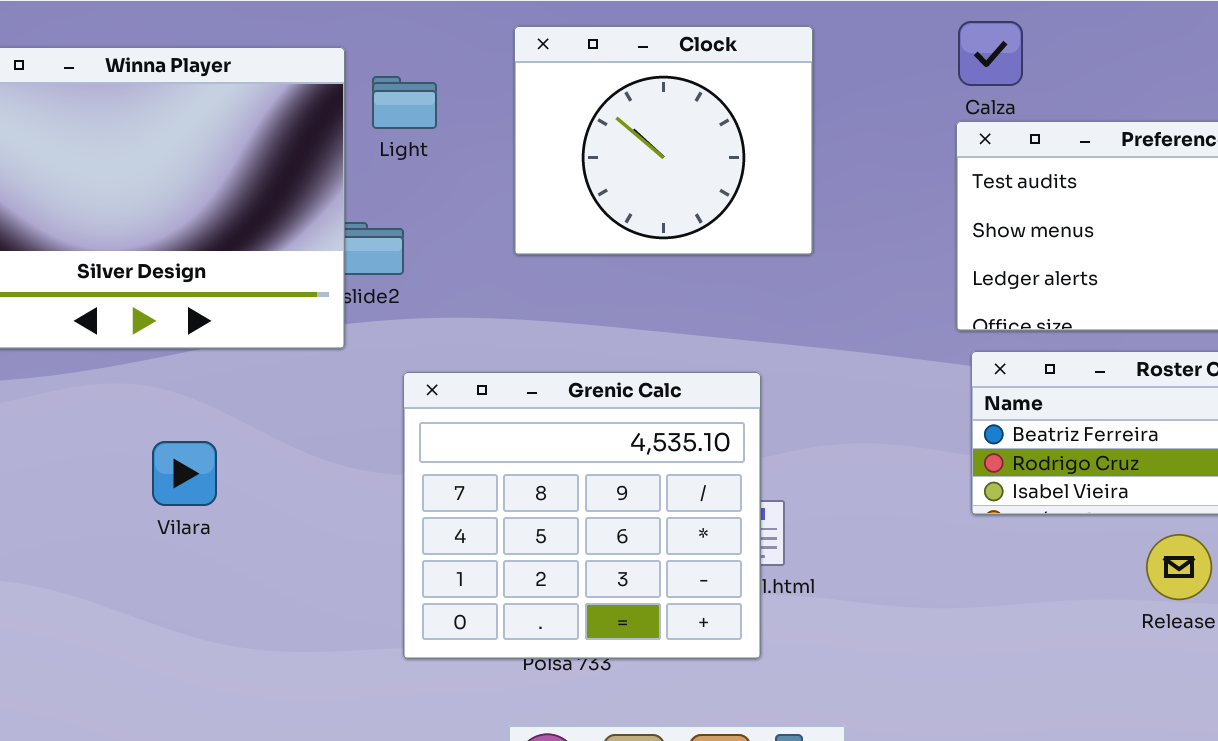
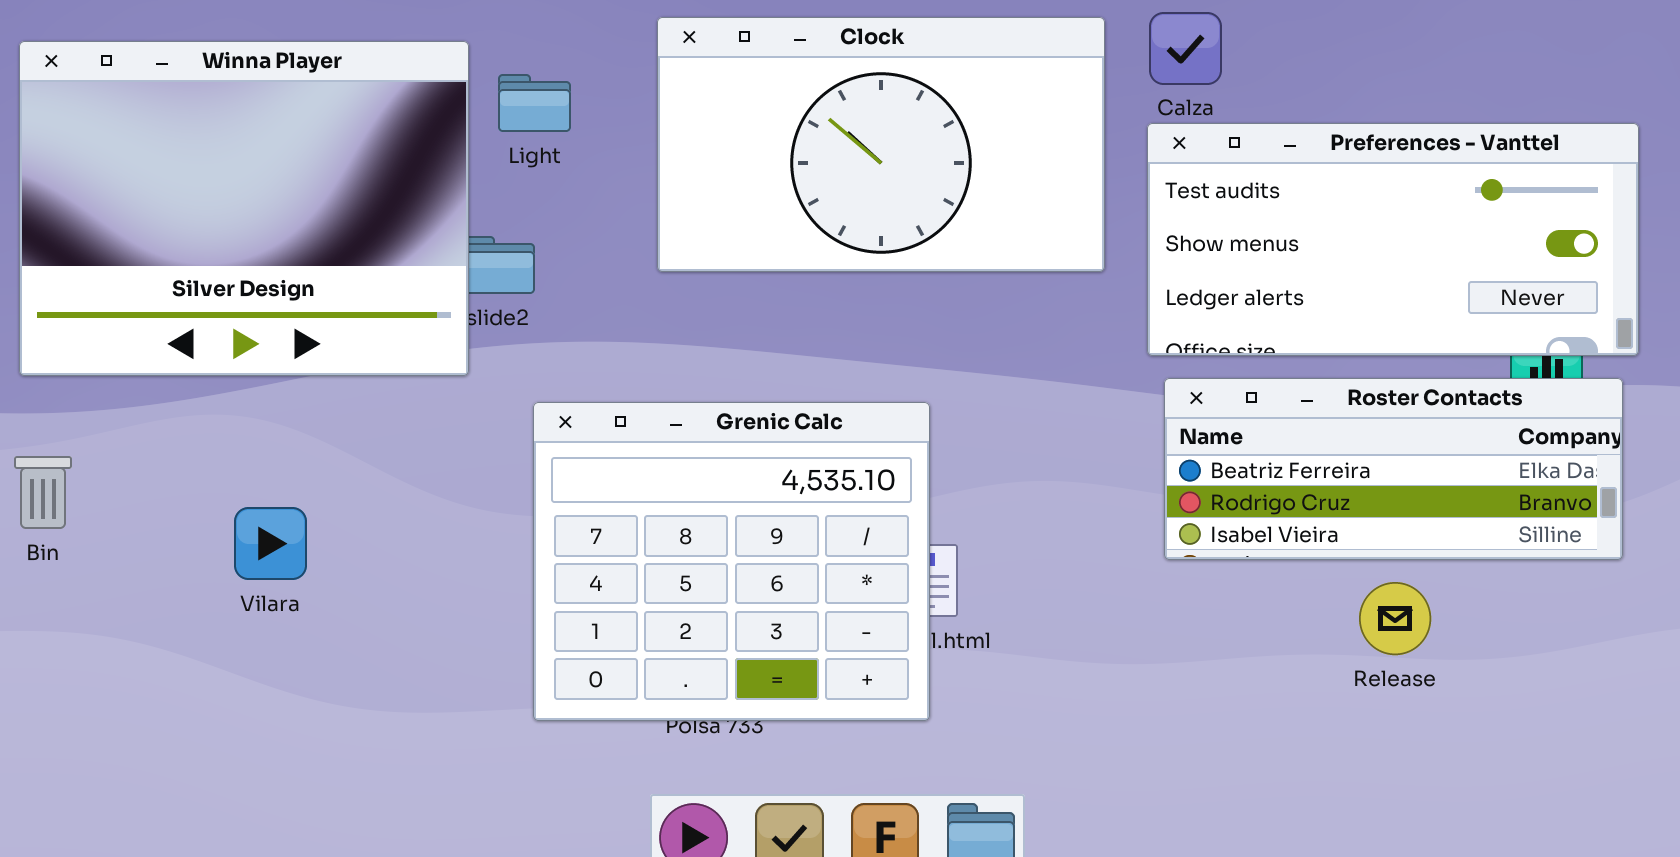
Clock: [514,26,813,255] -> [657,17,1105,272], resized
Vilara: [152,441,217,506] -> [234,507,307,580], moved

